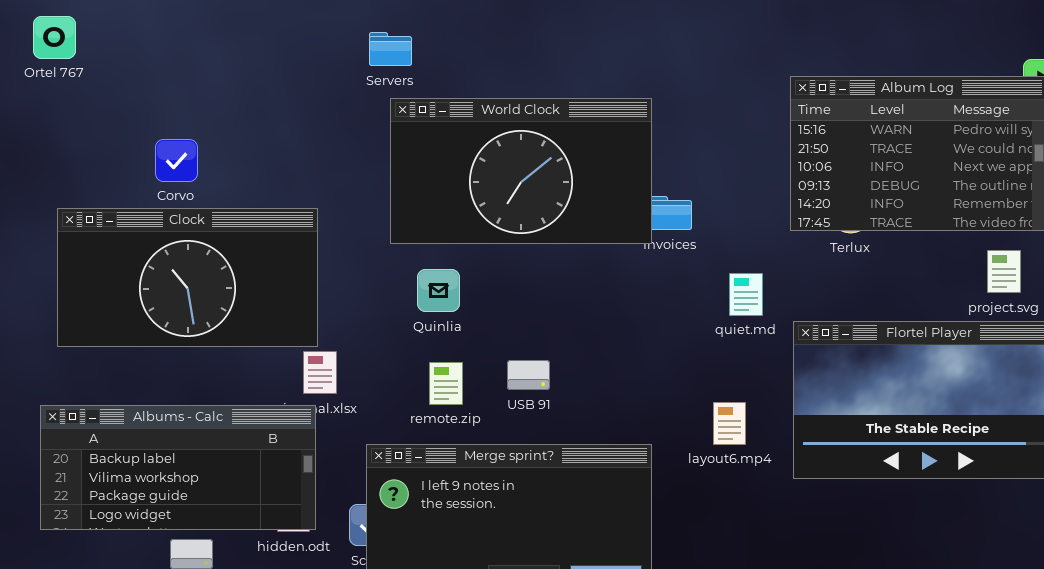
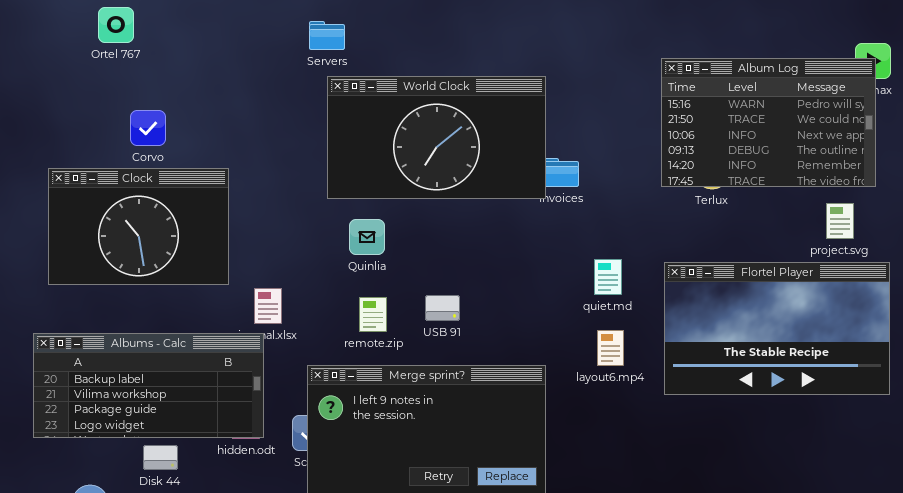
Ortel 767: [33,16,76,59] -> [98,7,134,43], moved
Clock: [57,208,318,347] -> [48,168,229,285], resized
quiet.md: [729,273,763,316] -> [594,259,622,295], moved

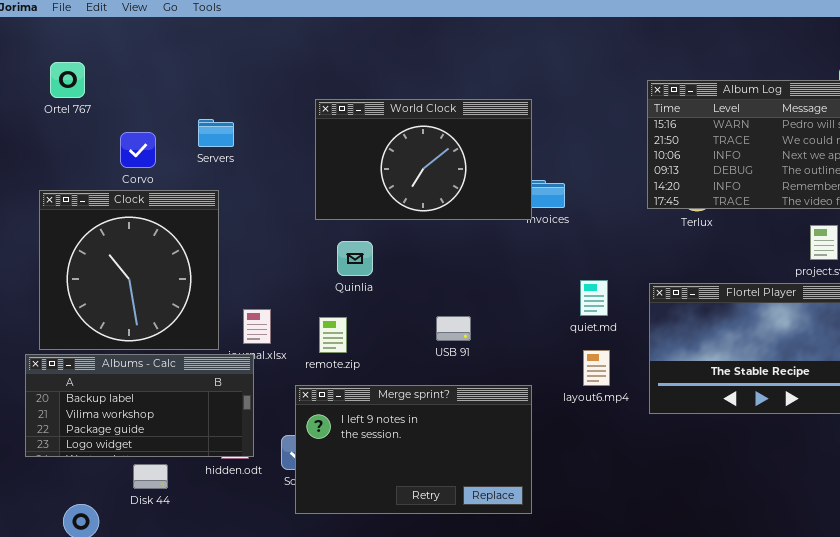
Ortel 767: [98,7,134,43] -> [50,62,85,98], moved
Servers: [309,21,345,50] -> [198,119,234,147], moved
Clock: [48,168,229,285] -> [39,190,219,350], resized
USB 91: [425,295,460,321] -> [436,316,471,341], moved
remote.zip: [359,297,387,332] -> [319,317,347,353], moved

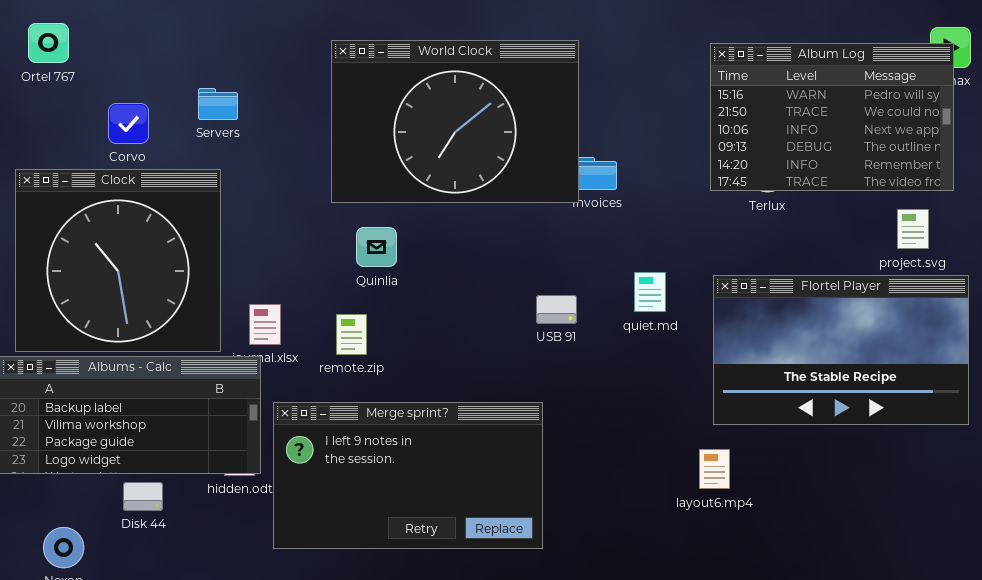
World Clock: [315,99,532,220] -> [331,40,579,203], resized
USB 91: [436,316,471,341] -> [536,295,577,324], moved
layout6.mp4: [583,350,610,386] -> [699,449,730,489], moved
Merge sprint?: [295,385,532,514] -> [273,402,543,549], moved

